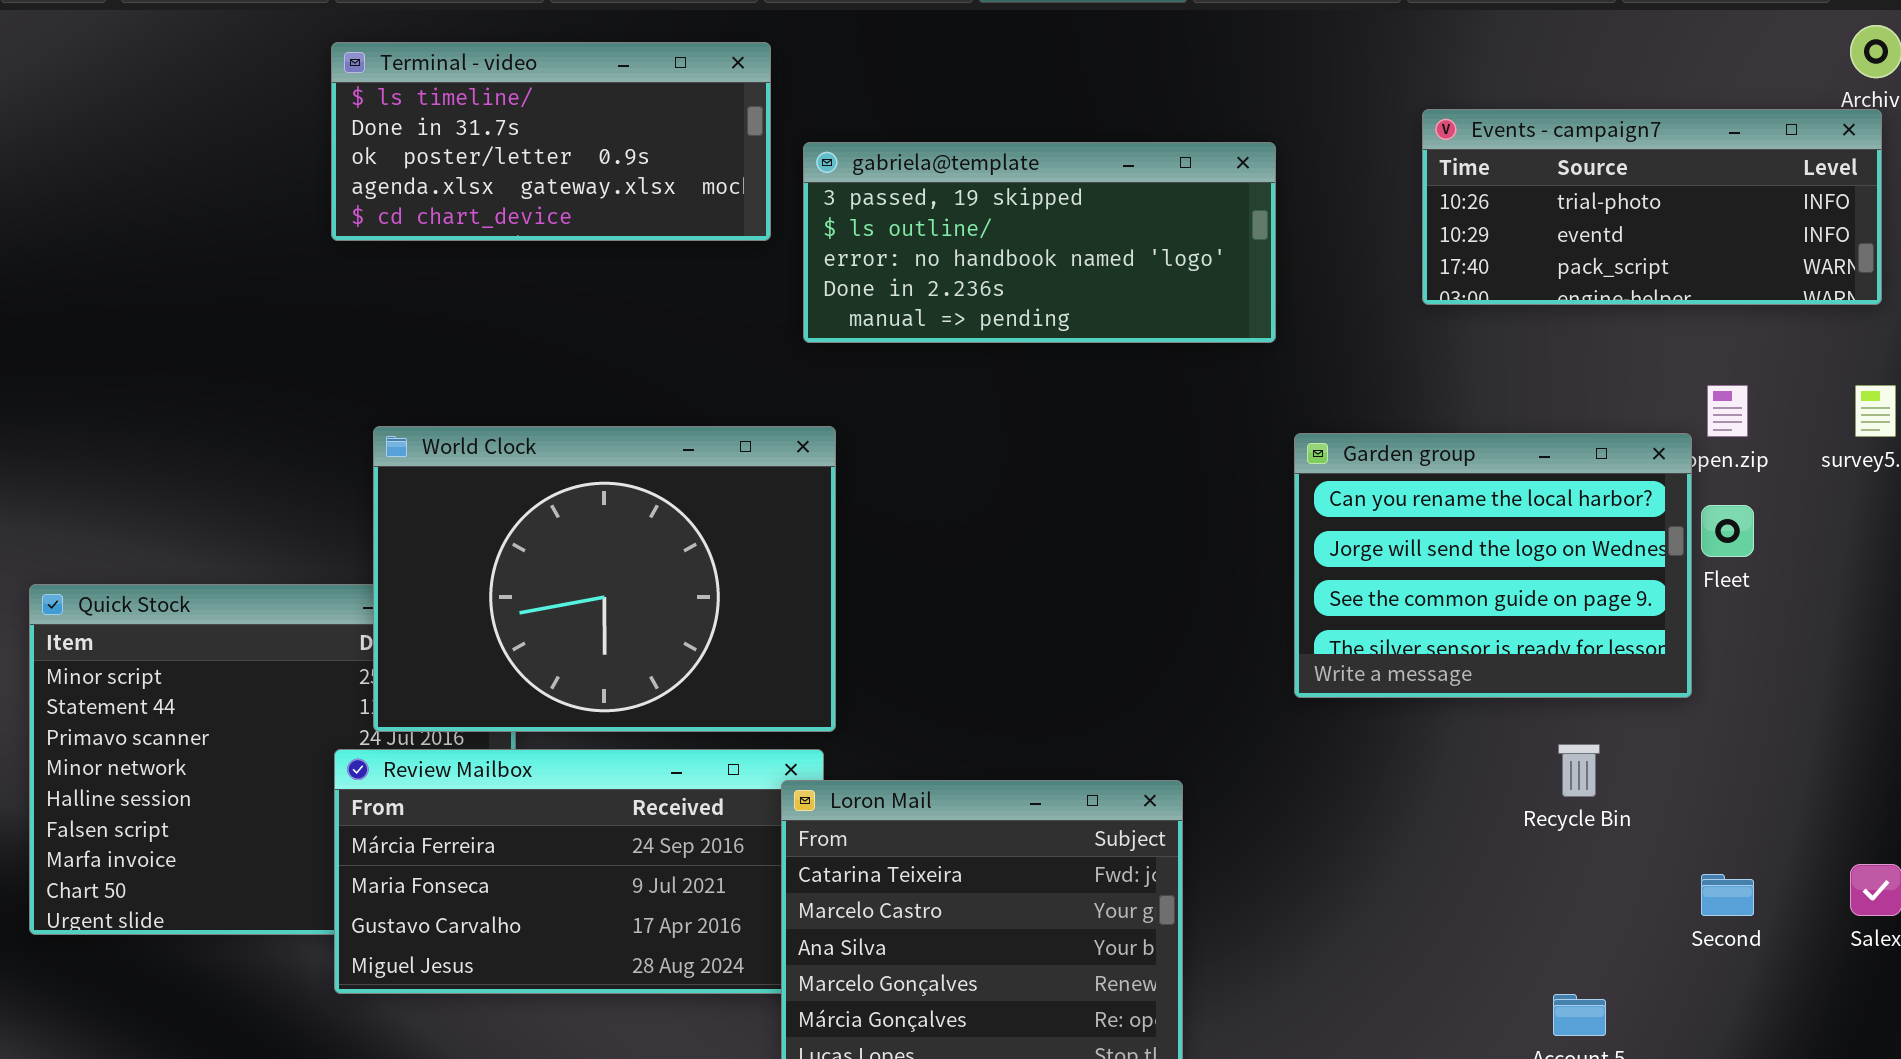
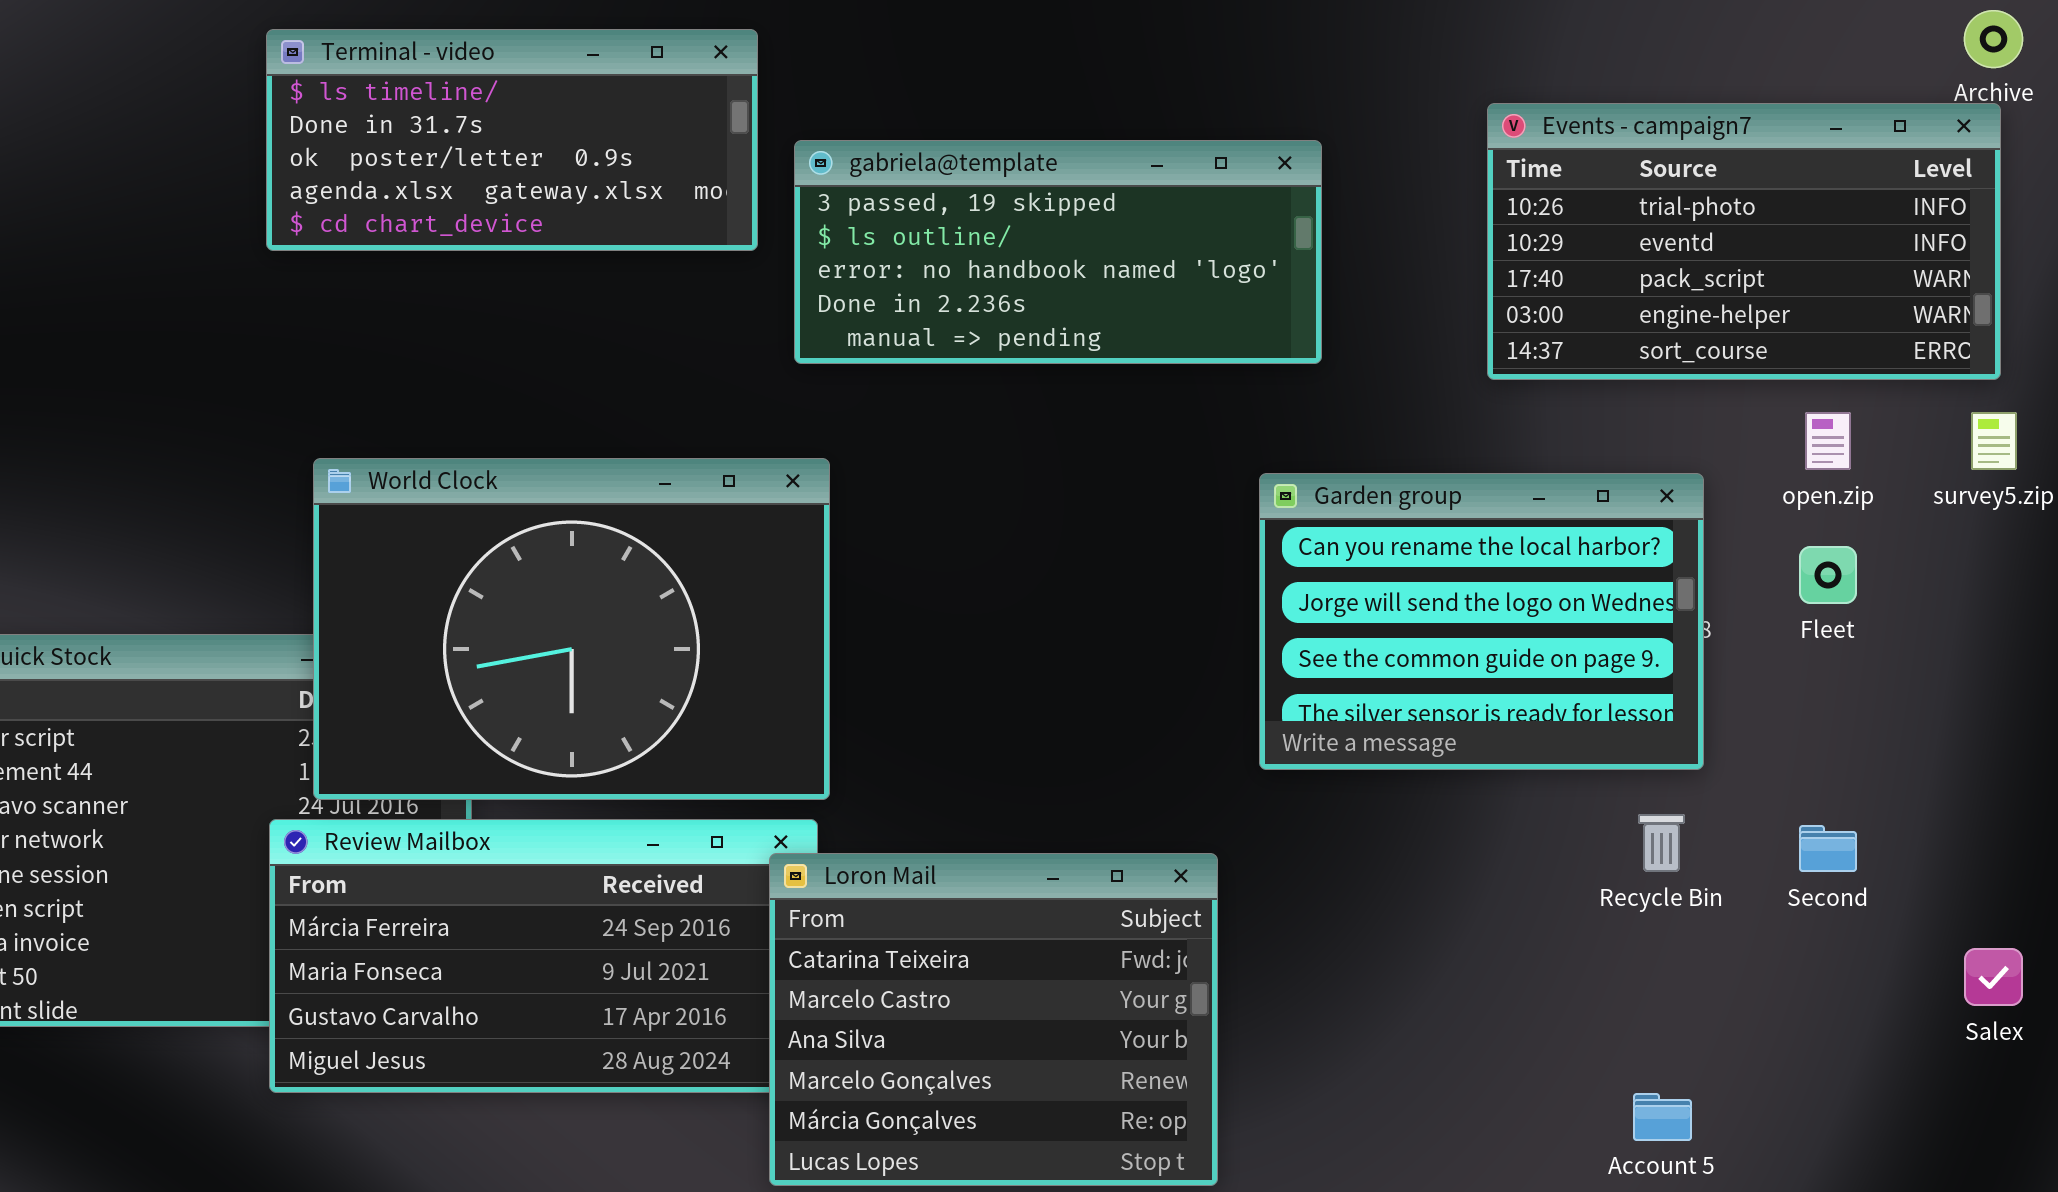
Events - campaign7: [1422,109,1882,305] -> [1487,103,2001,380], resized
Garden group: [1294,433,1692,698] -> [1259,473,1704,770], moved
Second: [1701,874,1754,916] -> [1799,825,1857,872], moved

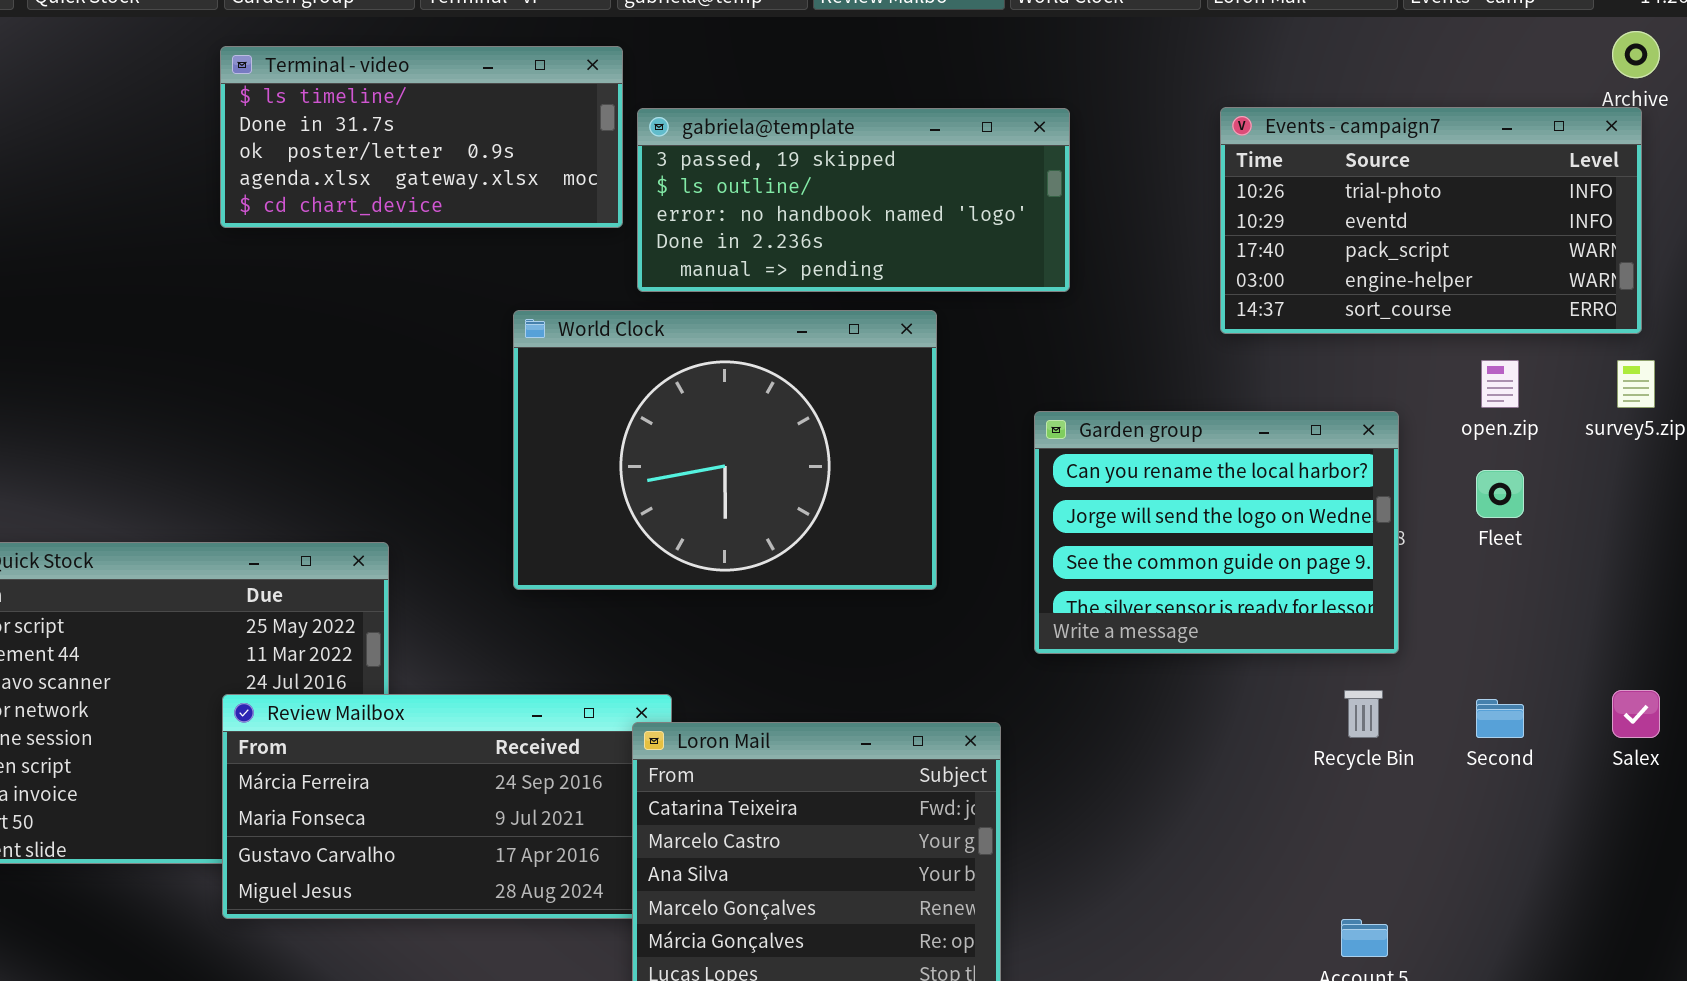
gabriela@template: [794,140,1322,364] -> [637,108,1070,292], moved
World Clock: [313,458,830,800] -> [513,310,937,590], moved
Salex: [1964,948,2023,1006] -> [1612,690,1660,738], moved

